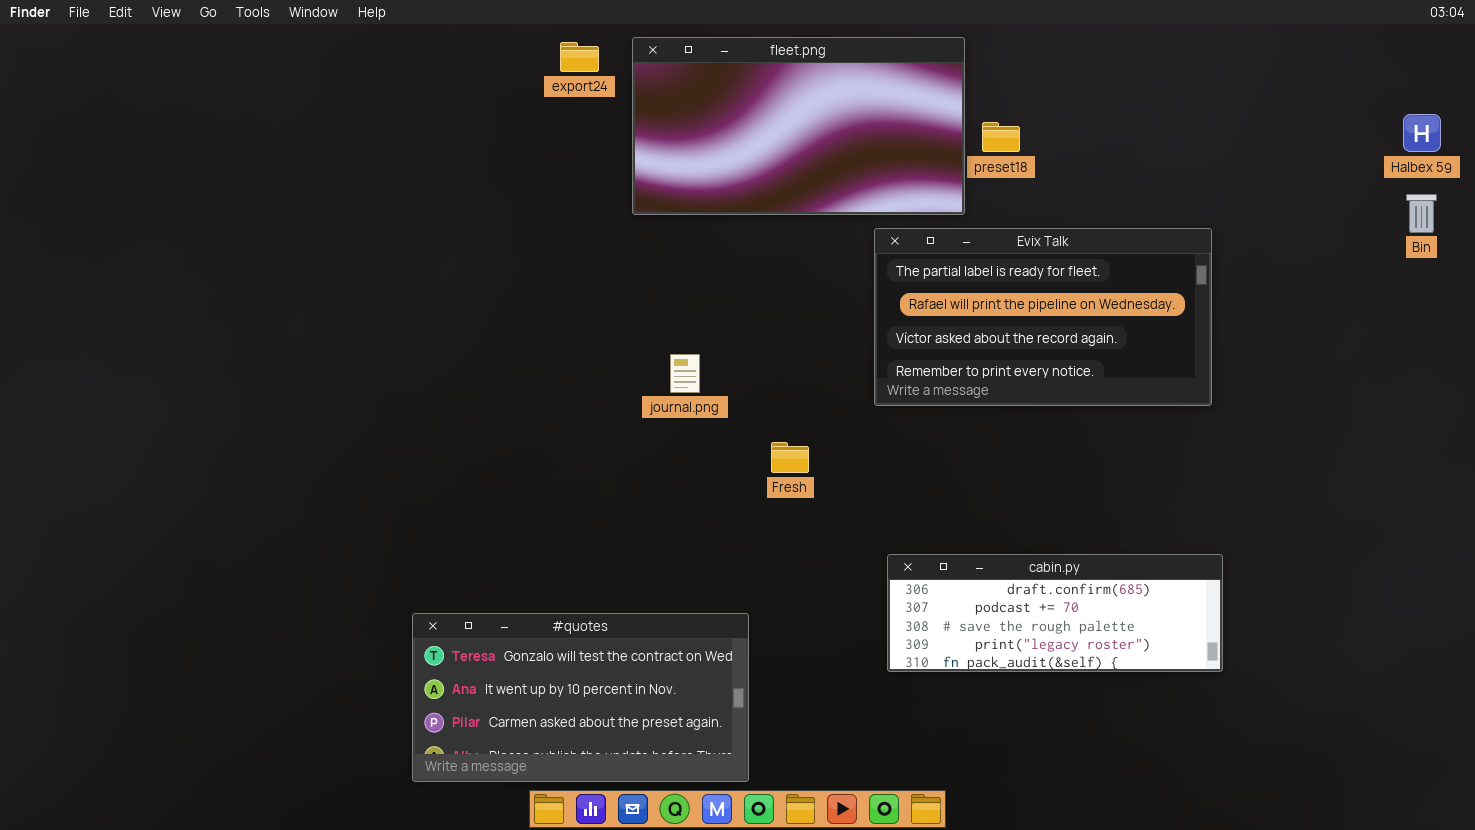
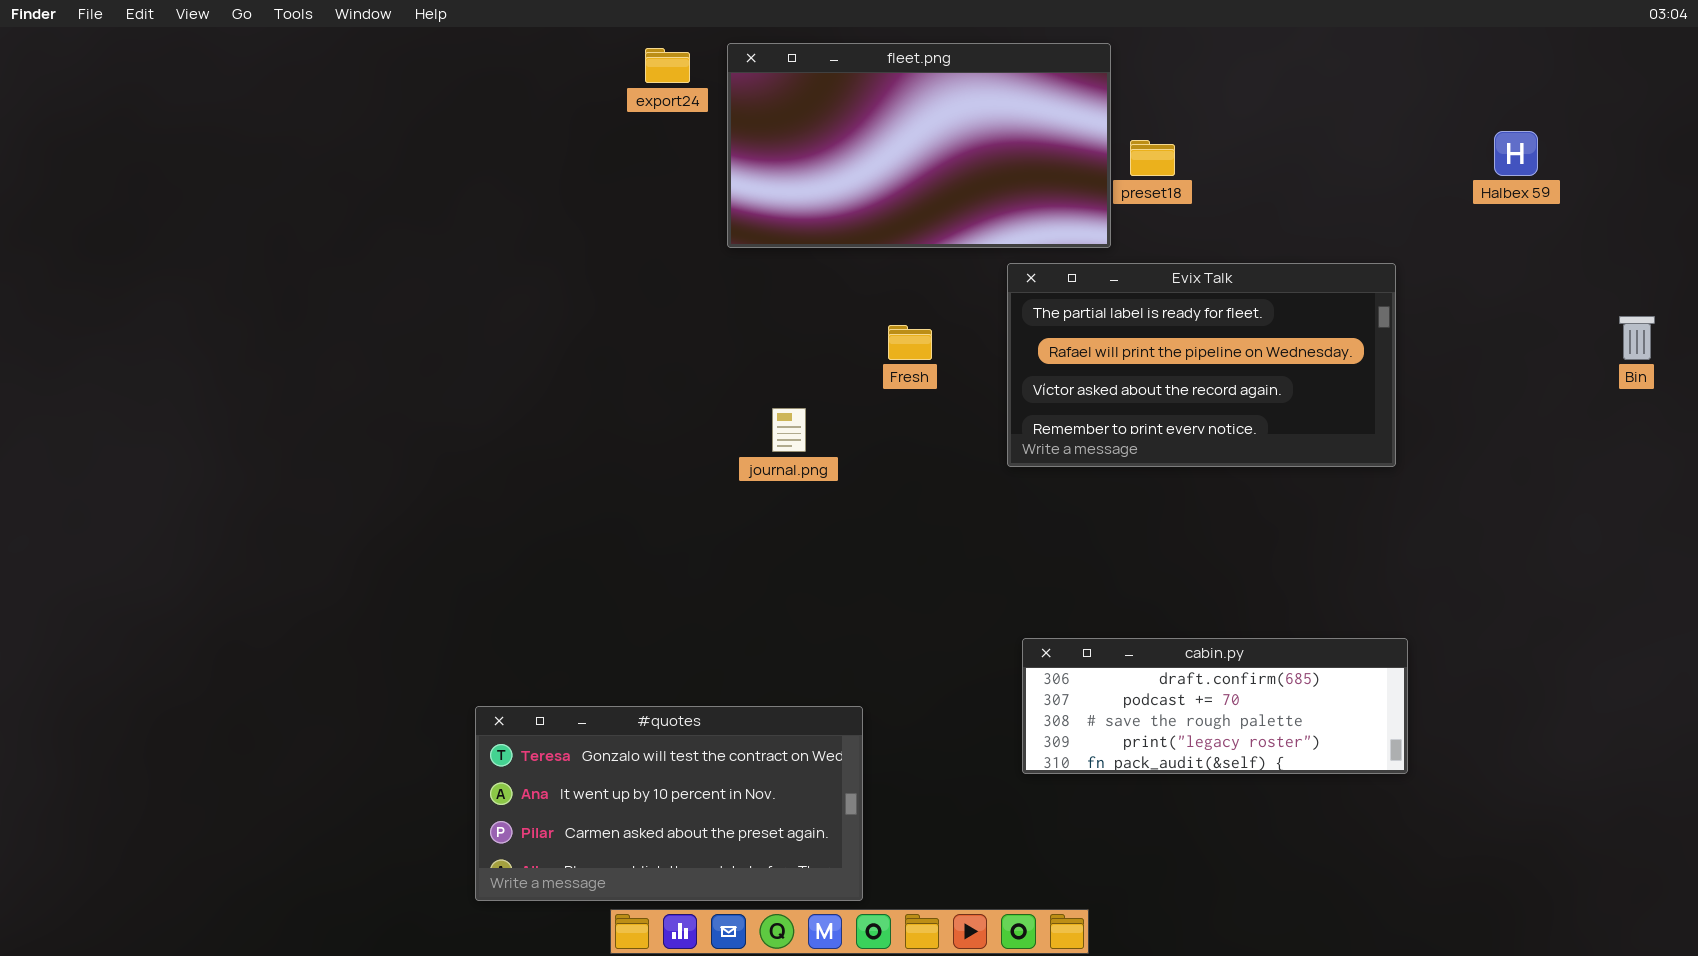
Halbex 59: [1403,114,1441,152] -> [1494,131,1538,176], moved
Bin: [1406,194,1437,233] -> [1619,316,1655,360], moved
Fresh: [771,442,809,473] -> [888,325,932,360], moved

